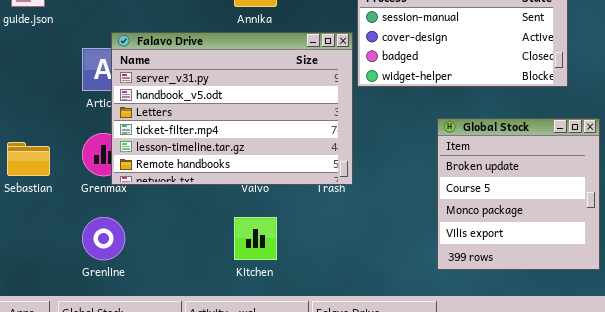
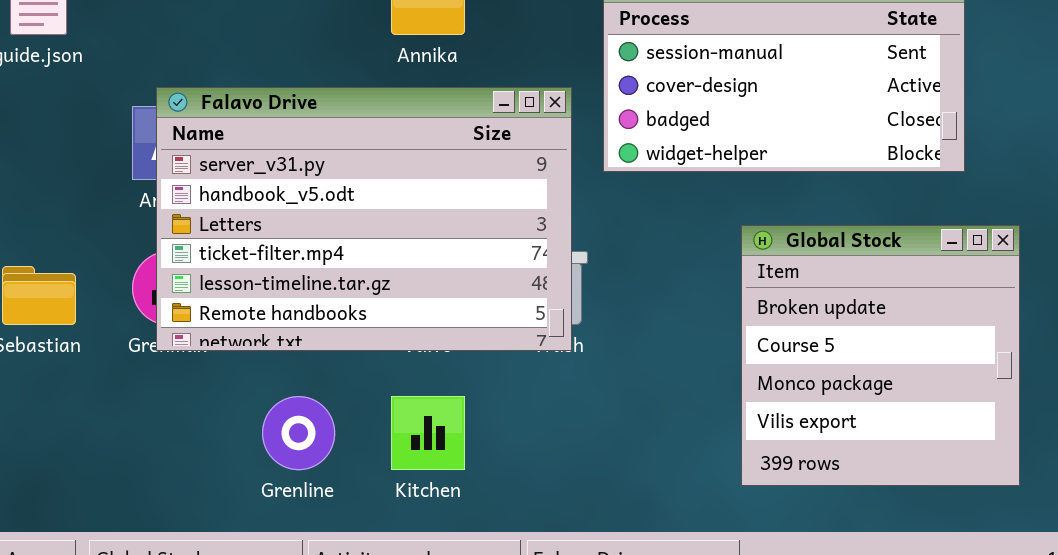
Falavo Drive: [111,32,353,185] -> [156,87,572,351], moved
Grenline: [82,217,125,260] -> [262,396,335,470], moved

